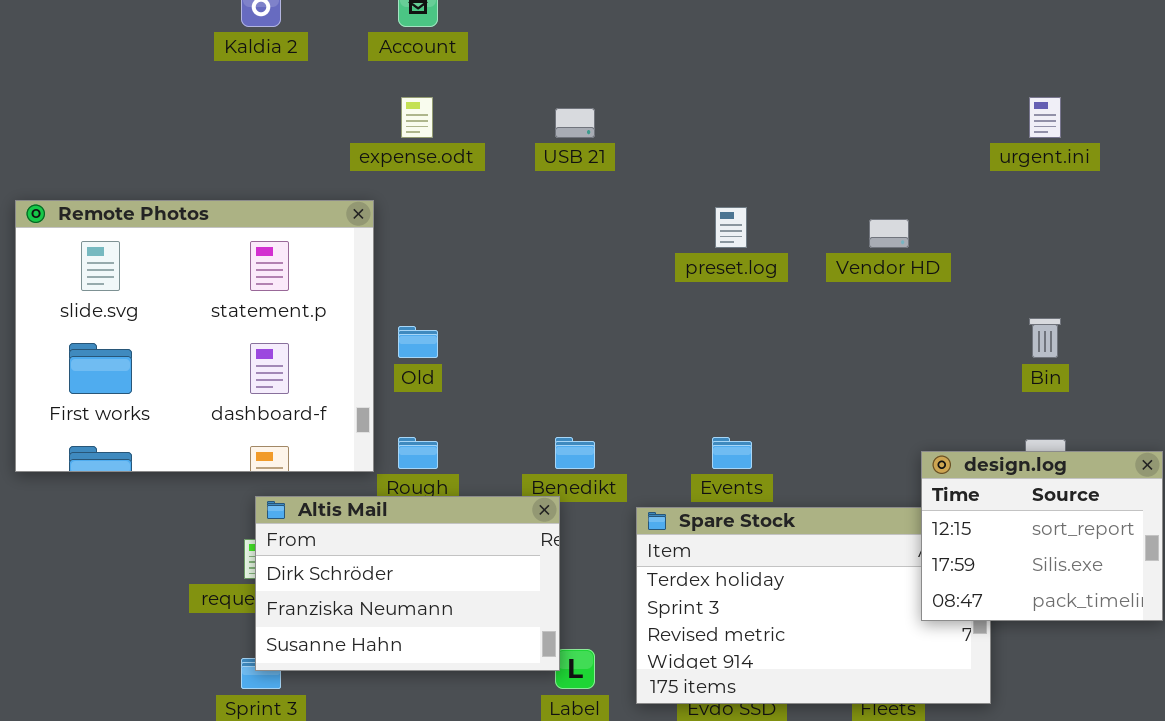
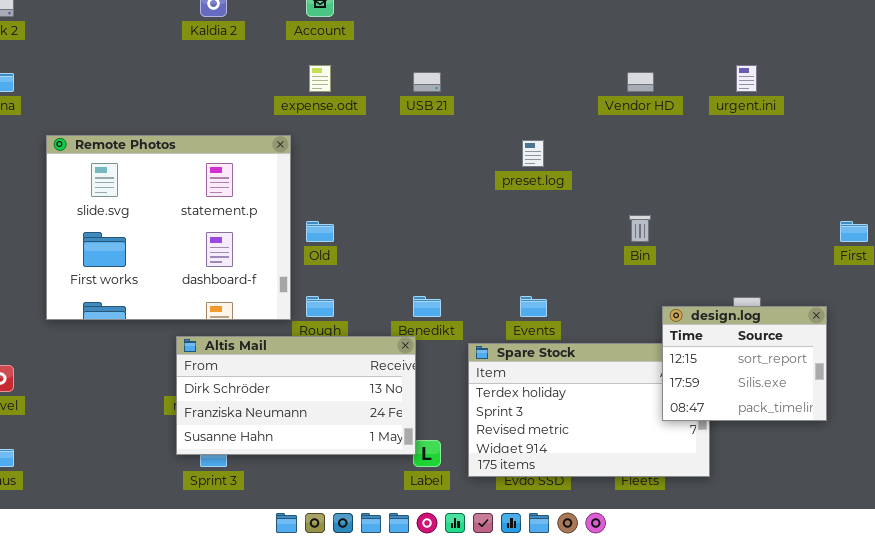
Vendor HD: [869,219,909,248] -> [627,72,654,92], moved
Bin: [1029,318,1061,358] -> [629,215,651,242], moved
Altis Mail: [255,496,560,671] -> [176,336,416,455], resized

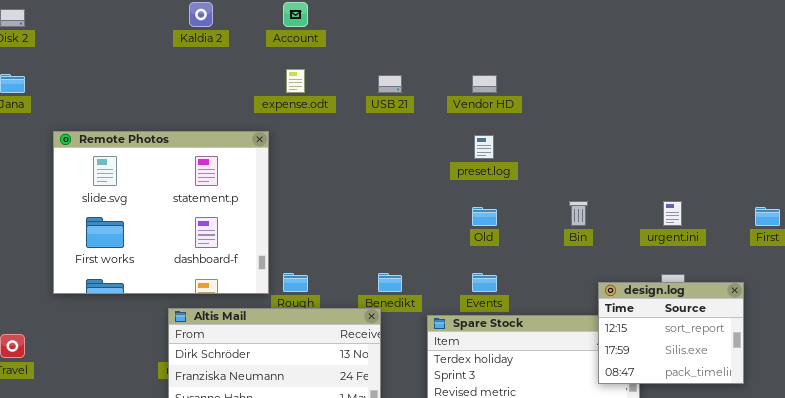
urgent.ini: [736,65,757,92] -> [663,201,682,226], moved
Vendor HD: [627,72,654,92] -> [472,75,497,93], moved
Old: [306,221,334,242] -> [472,207,497,226], moved

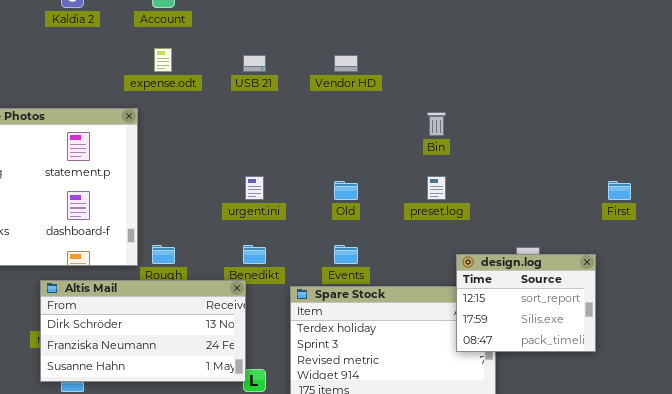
preset.log: [474,135,494,159] -> [427,176,446,200], moved
Bin: [569,201,588,226] -> [427,112,446,136], moved
urgent.ini: [663,201,682,226] -> [245,176,264,200], moved

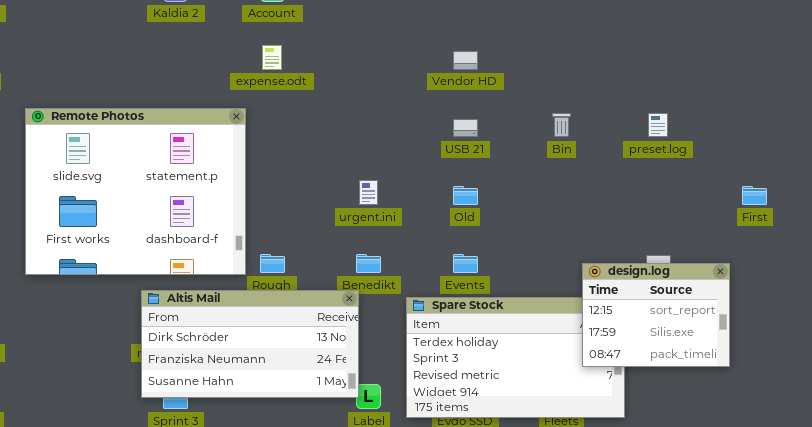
USB 21: [243,55,266,72] -> [453,119,478,137], moved
preset.log: [427,176,446,200] -> [648,113,668,137], moved

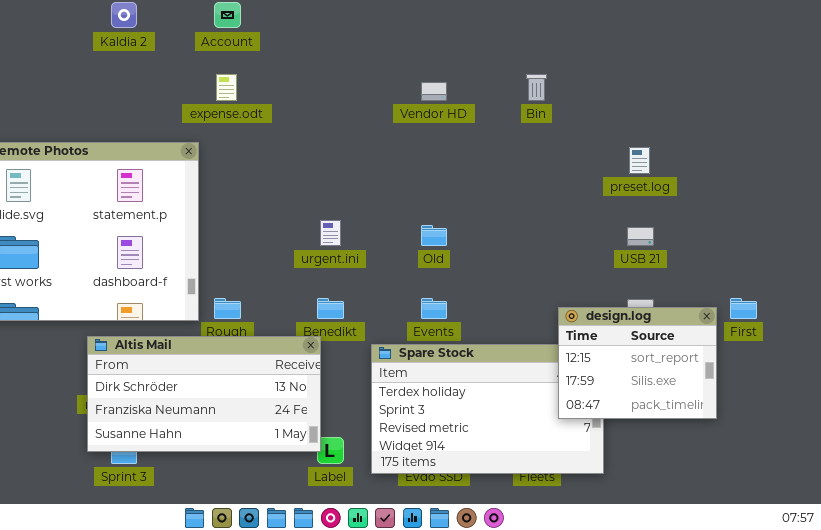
Bin: [552,113,571,137] -> [526,74,547,101], moved
USB 21: [453,119,478,137] -> [627,227,654,246], moved
First: [742,186,767,205] -> [730,298,757,319], moved

